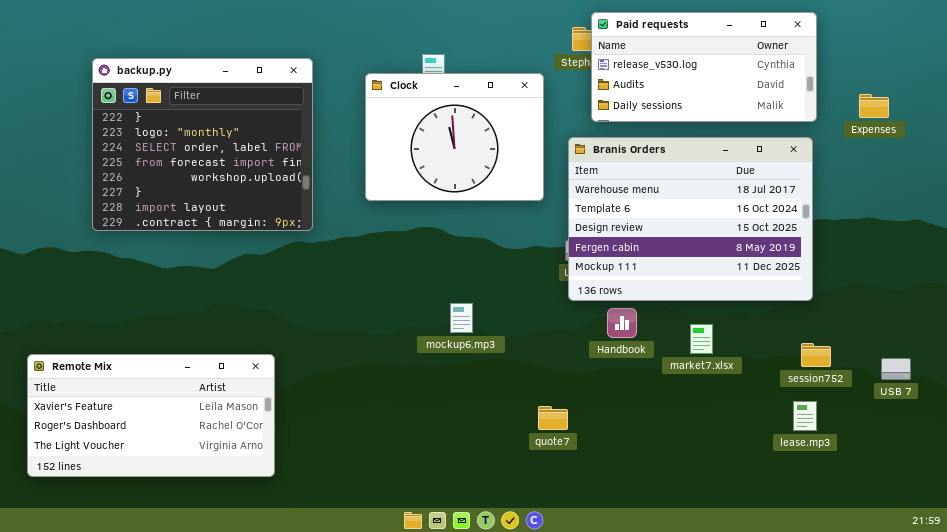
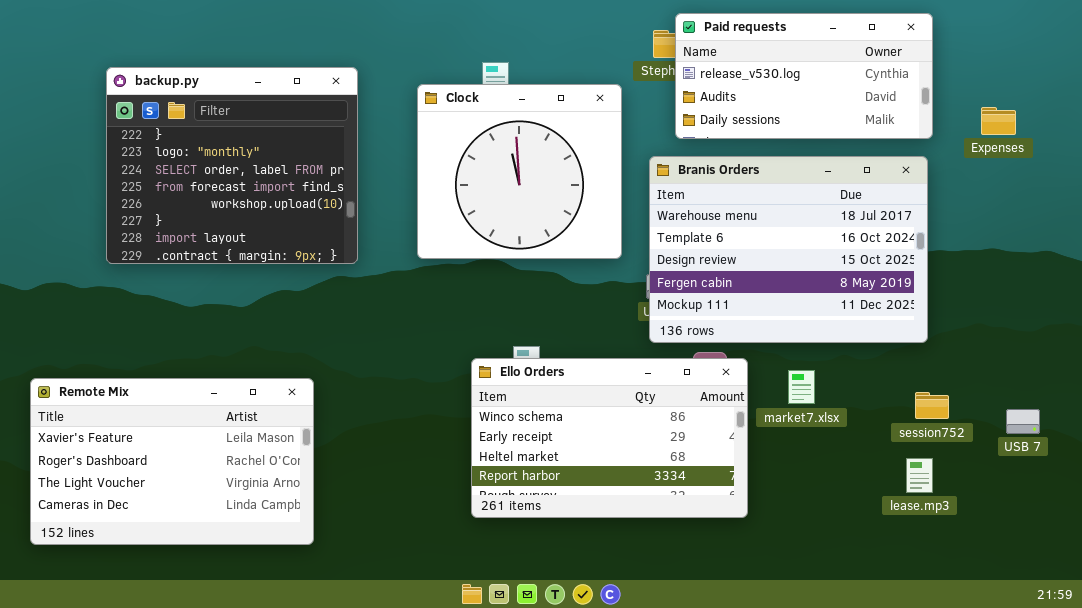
Clock: [365,73,544,201] -> [417,84,622,259], resized
Ello Orders: none -> [471,358,748,518], opened
Remote Mix: [27,354,275,477] -> [30,378,314,545], resized

